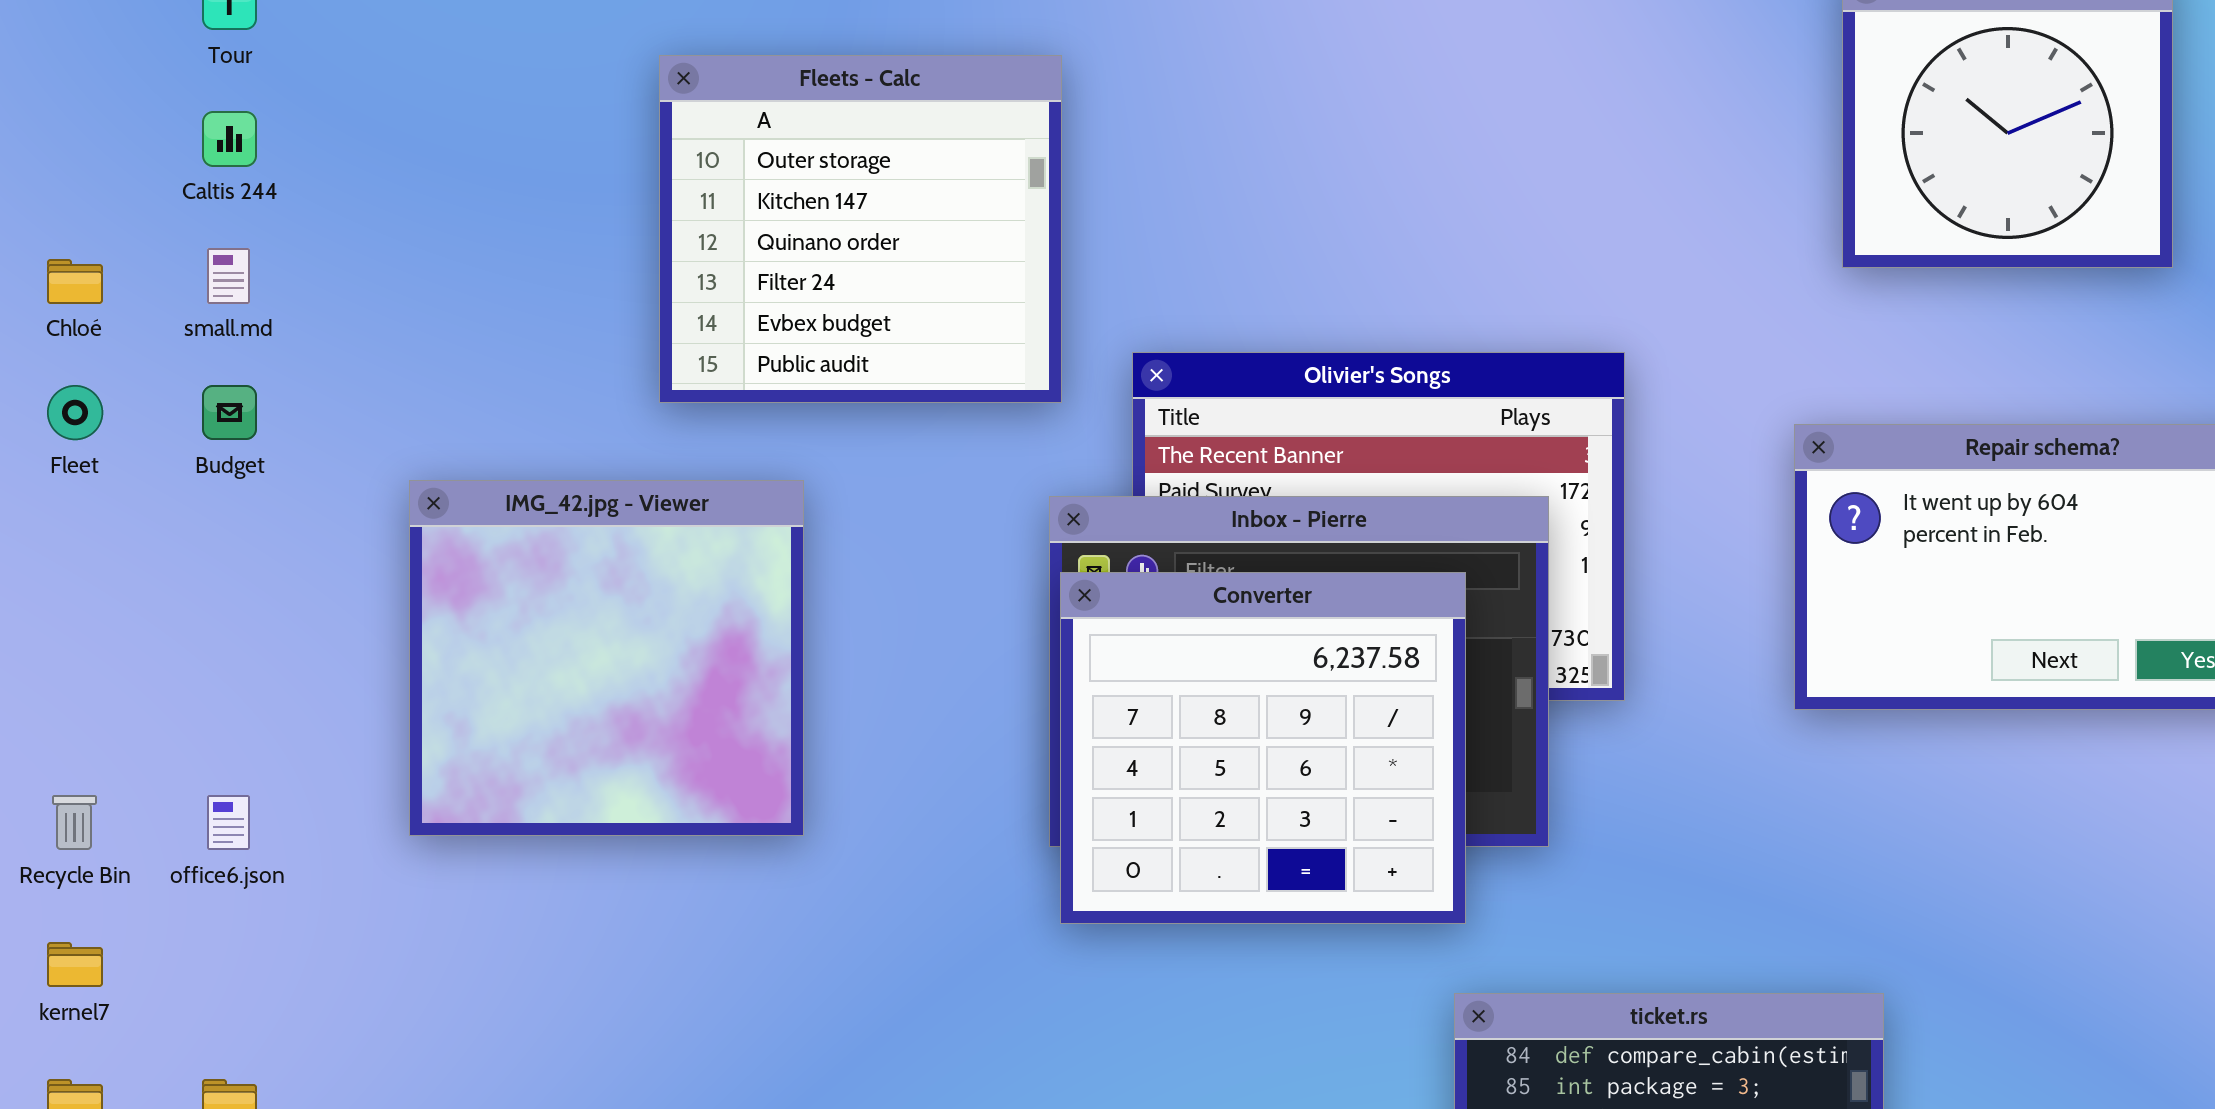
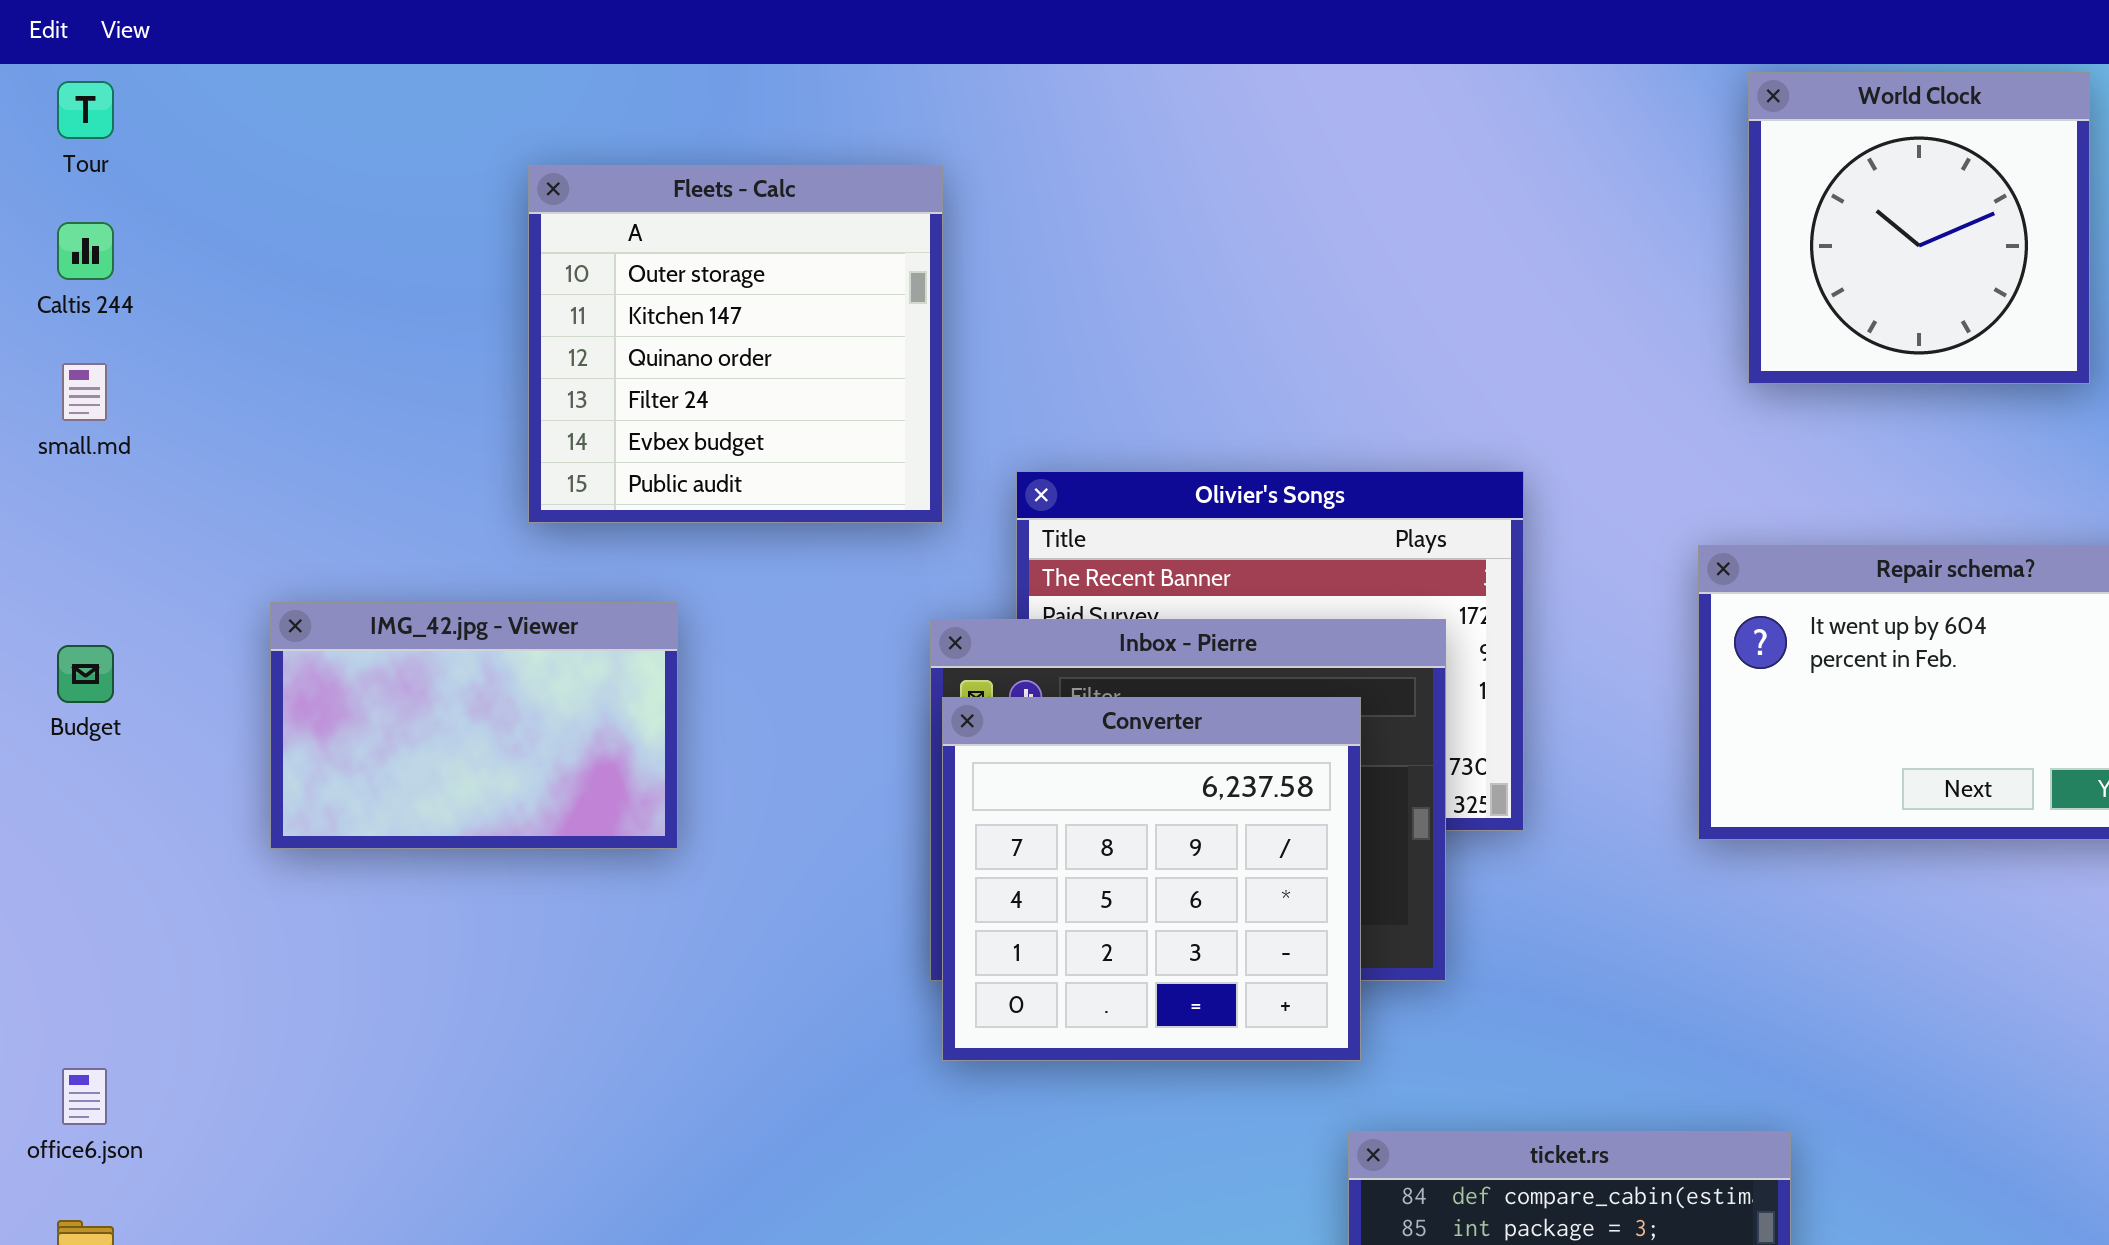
Budget: [202,385,257,440] -> [57,645,114,703], moved
IMG_42.jpg - Viewer: [409,480,804,836] -> [270,602,678,849], resized
office6.json: [207,795,250,850] -> [62,1068,107,1125], moved

